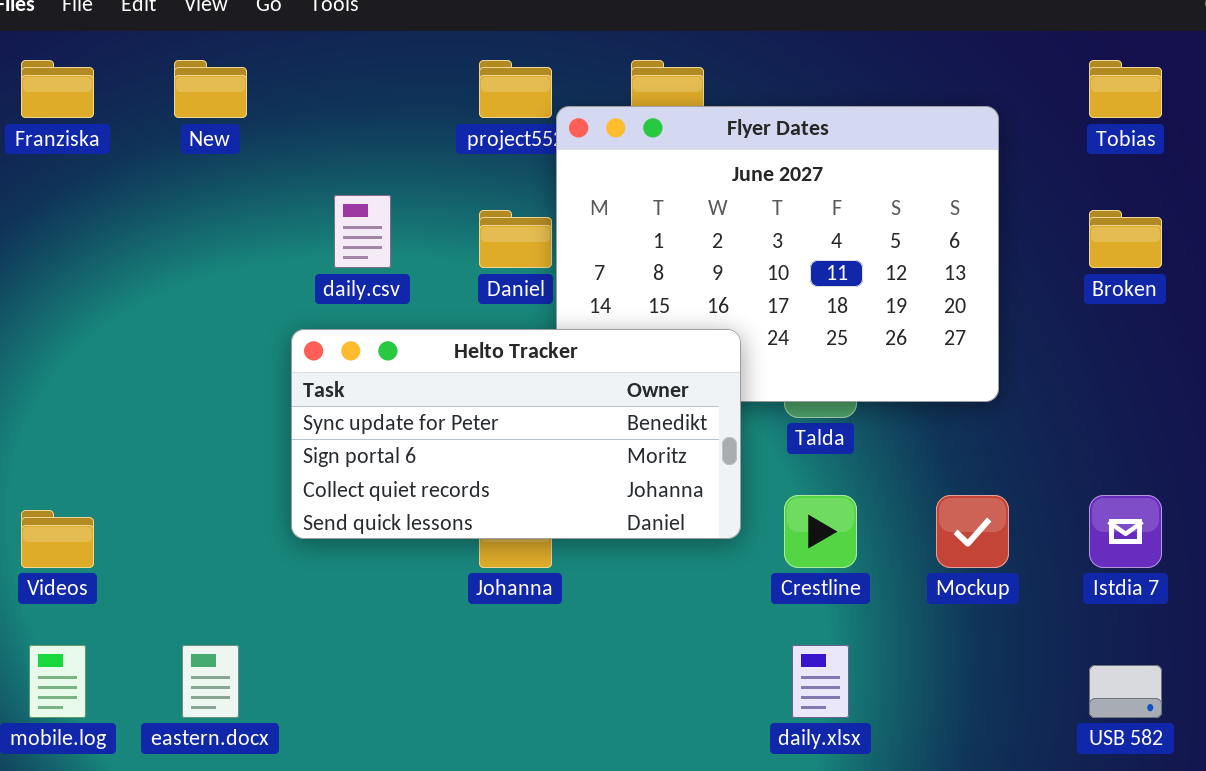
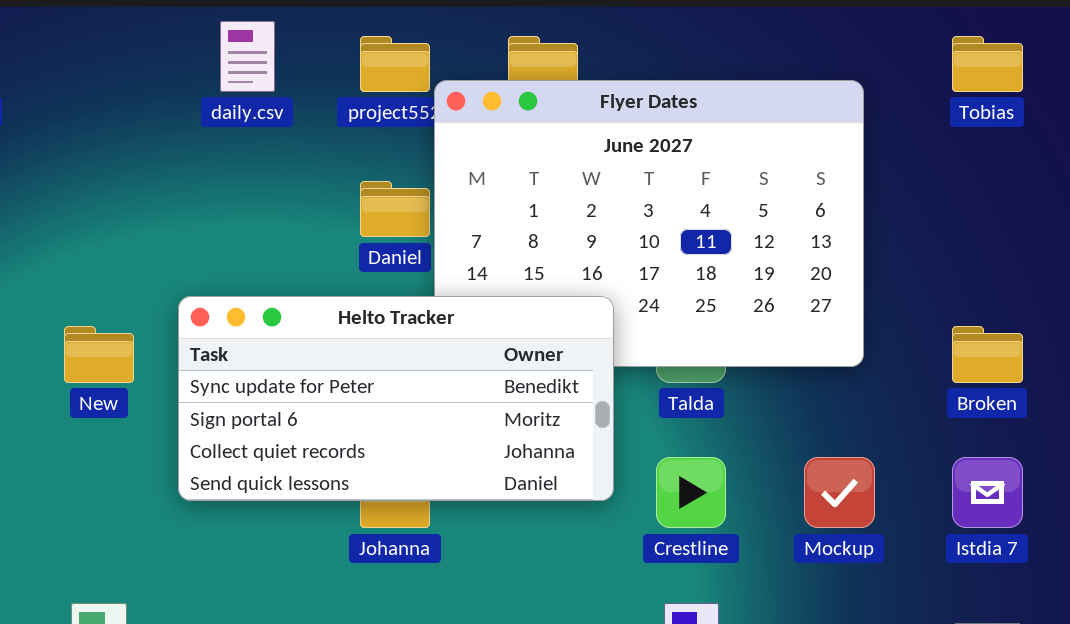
New: [174,60,247,118] -> [64,326,134,383], moved
daily.csv: [334,195,391,268] -> [220,21,275,92], moved
Broken: [1089,210,1162,268] -> [952,326,1023,383], moved

